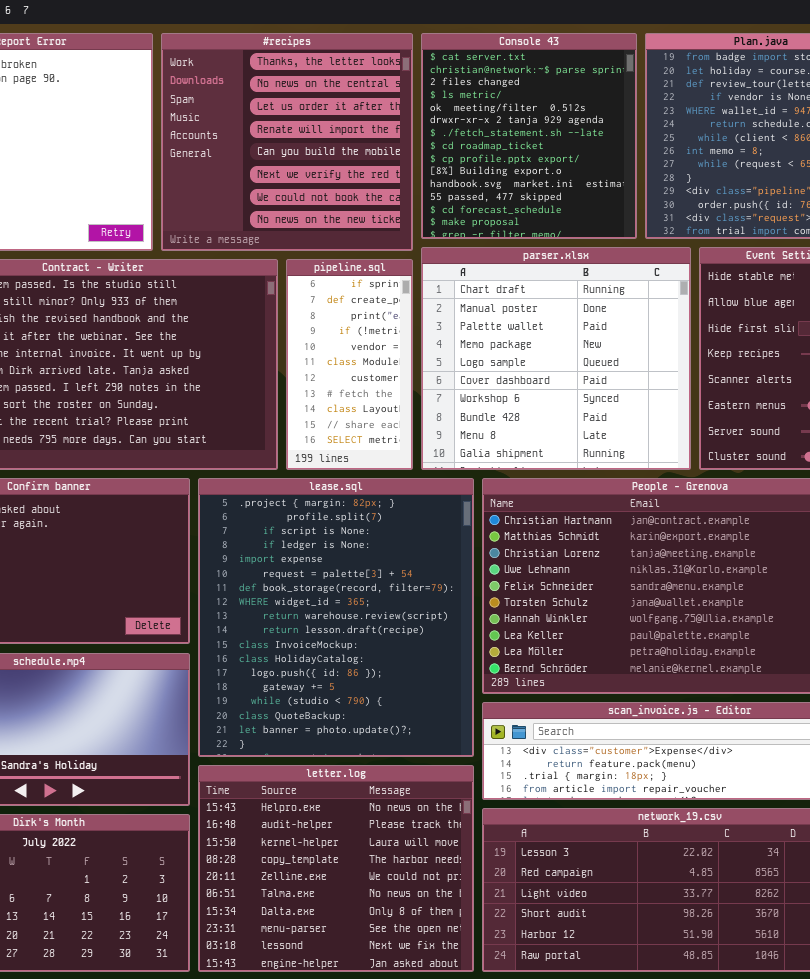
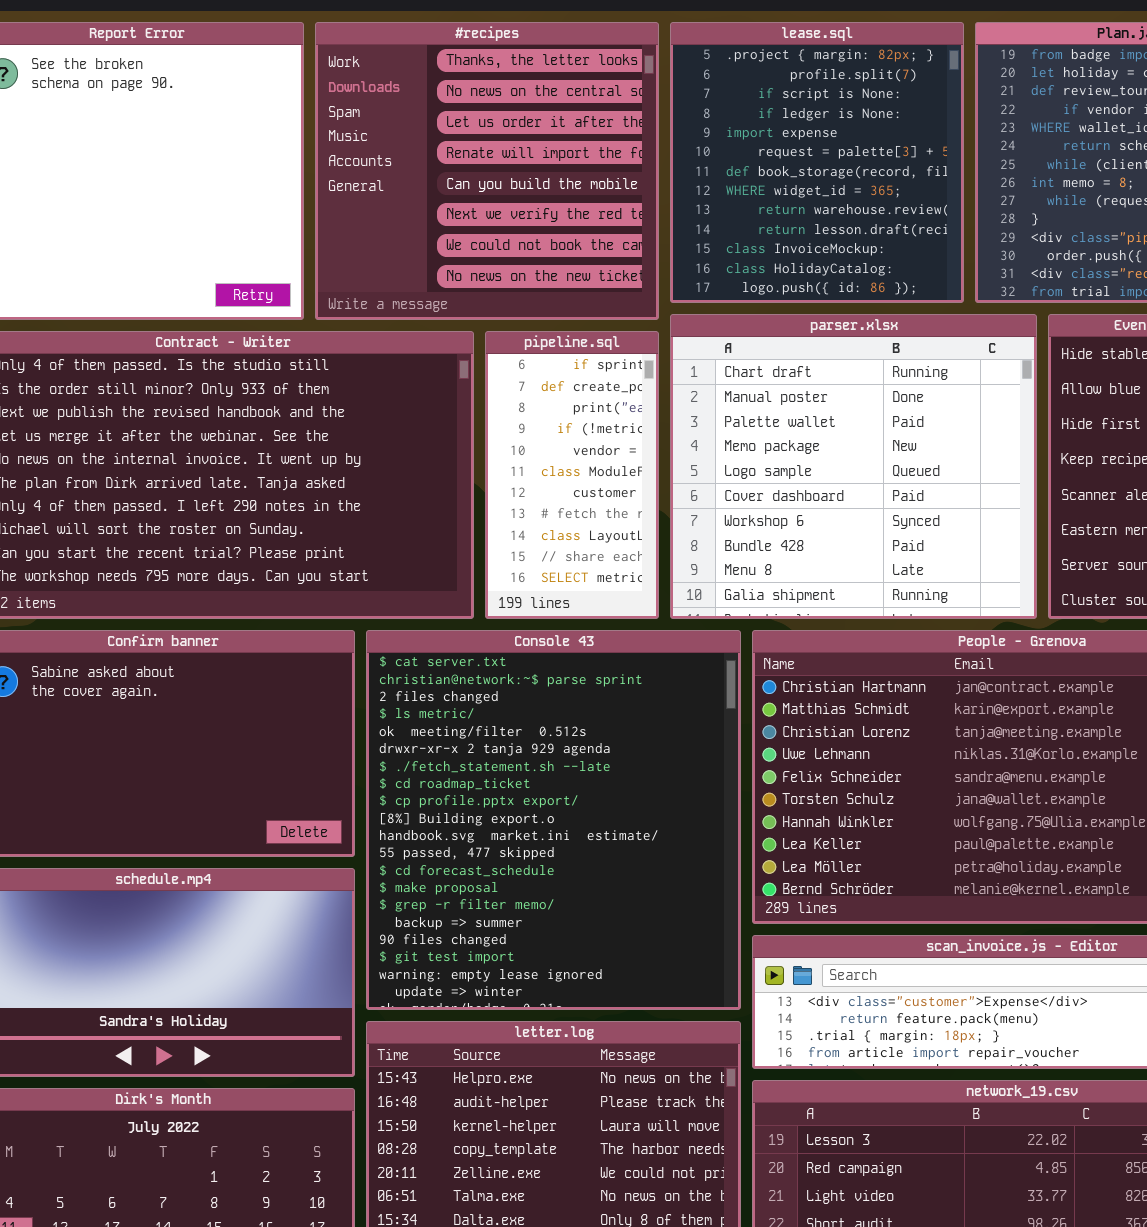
Console 43: [421,33,637,239] -> [366,630,741,1010], moved, resized
lease.sql: [198,478,474,757] -> [670,22,964,303], moved, resized

